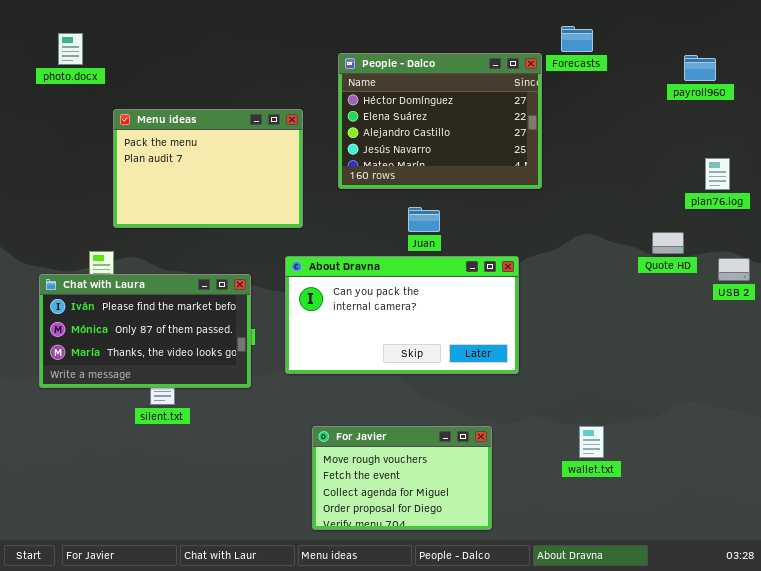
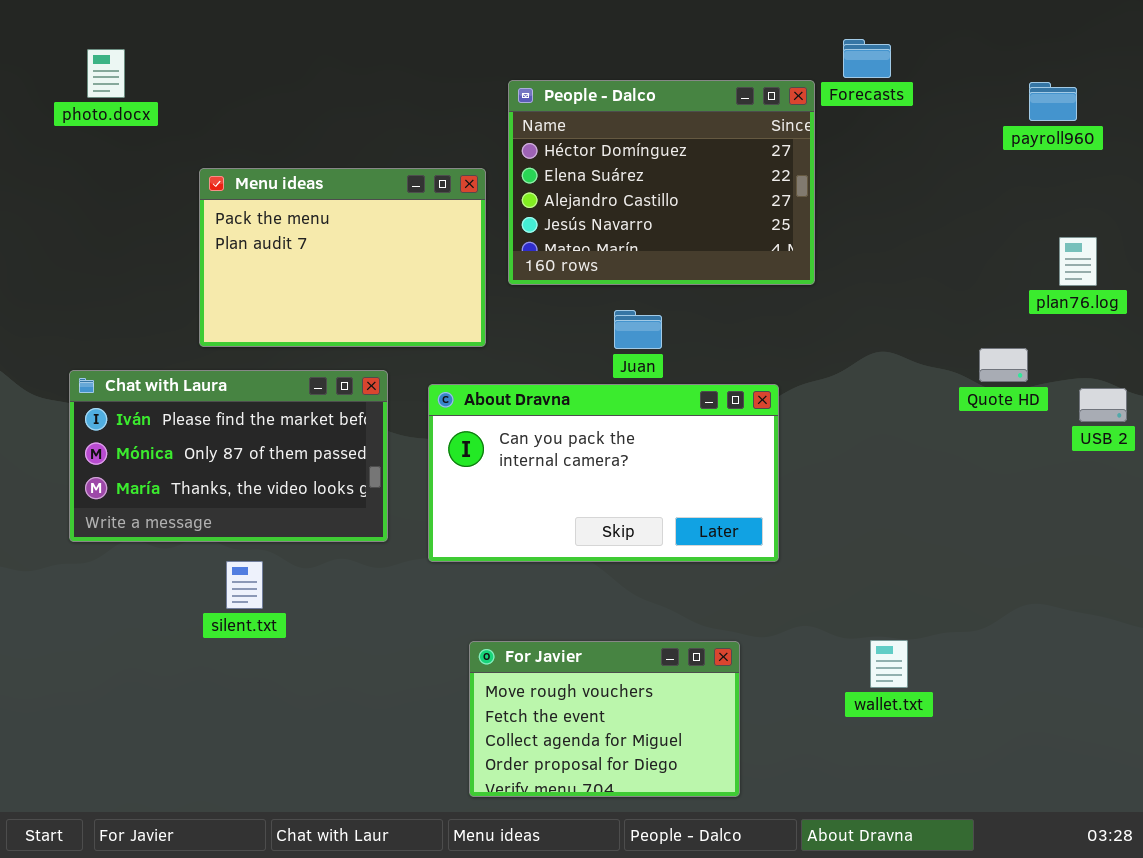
Menu ideas: [113,109,303,228] -> [199,168,486,347], moved
Chat with Laura: [39,274,251,388] -> [69,370,388,542], moved

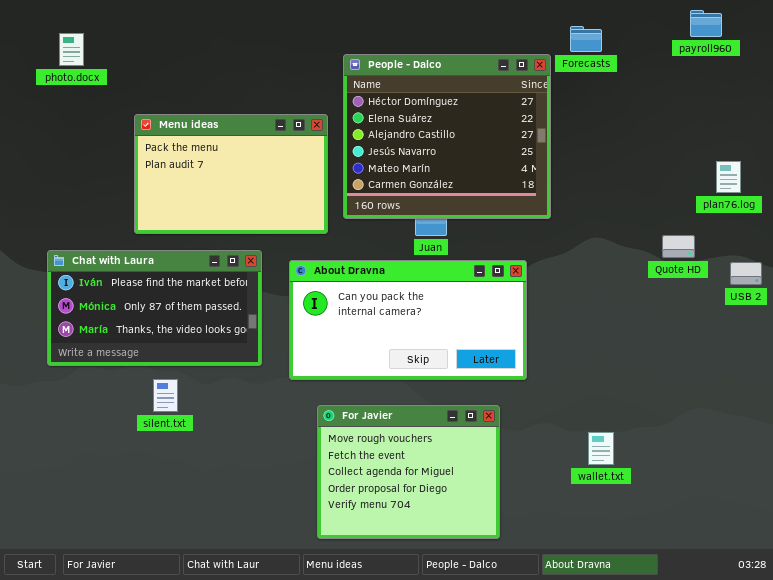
People - Dalco: [508,80,815,285] -> [343,54,551,219], resized
payroll960: [1029,82,1077,121] -> [690,10,722,37], moved
For Javier: [469,641,740,797] -> [317,405,500,539], resized

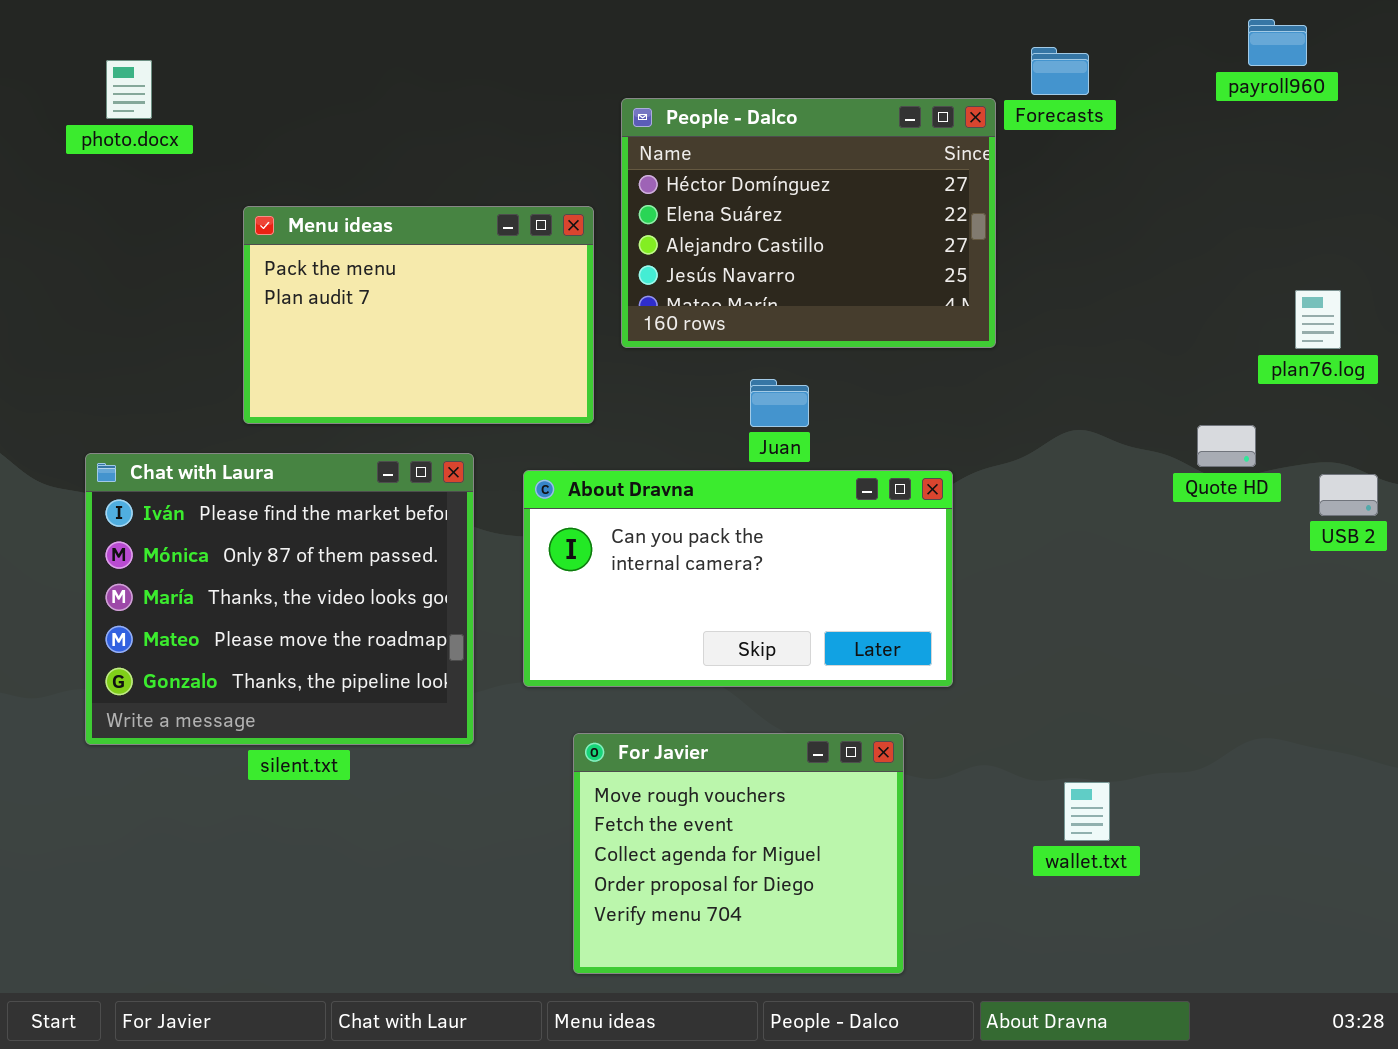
People - Dalco: [343,54,551,219] -> [621,98,996,348], resized
Chat with Laura: [47,250,262,366] -> [85,453,474,745], resized

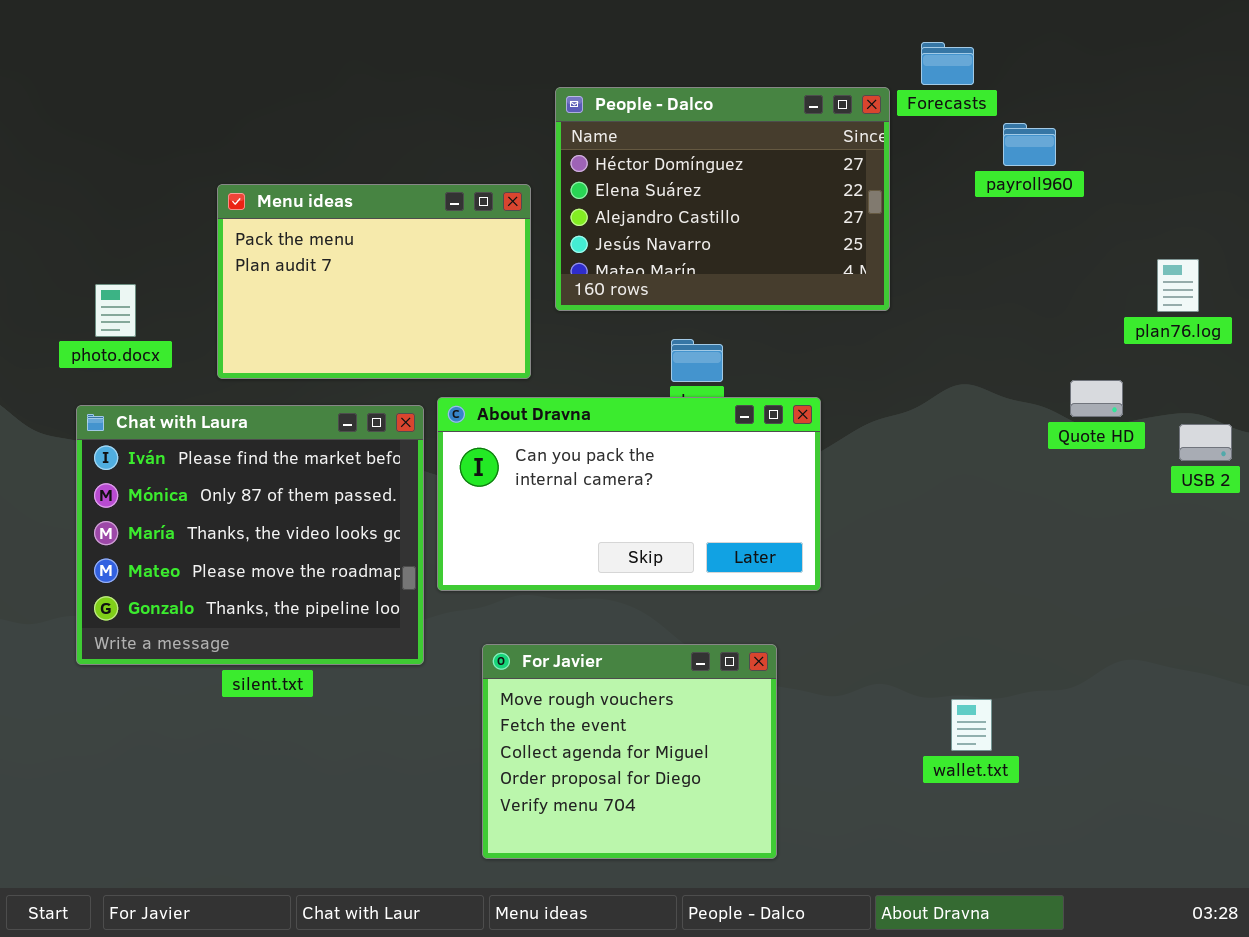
payroll960: [1248,19,1307,66] -> [1003,123,1056,166], moved
photo.docx: [106,60,152,119] -> [95,284,136,337], moved
About Dravna: [523,470,953,687] -> [437,397,821,591], moved
For Javier: [573,733,904,974] -> [482,644,777,859], moved

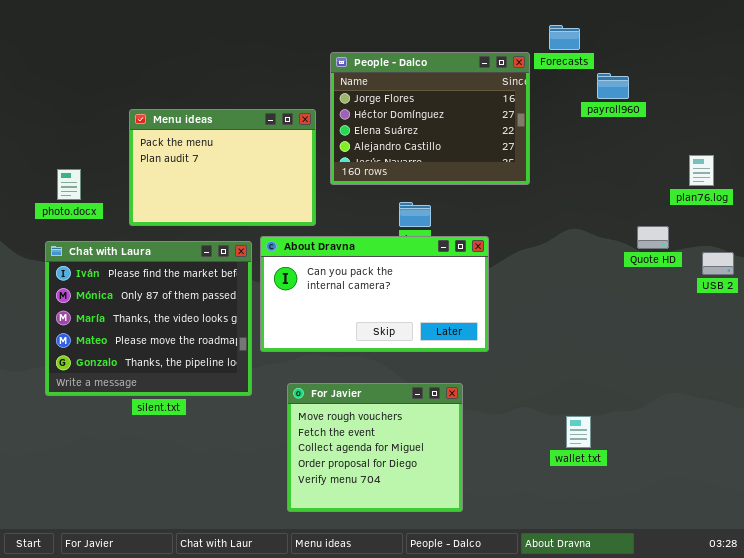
People - Dalco: [555,87,890,311] -> [330,52,530,185], scrolled up 1 row

